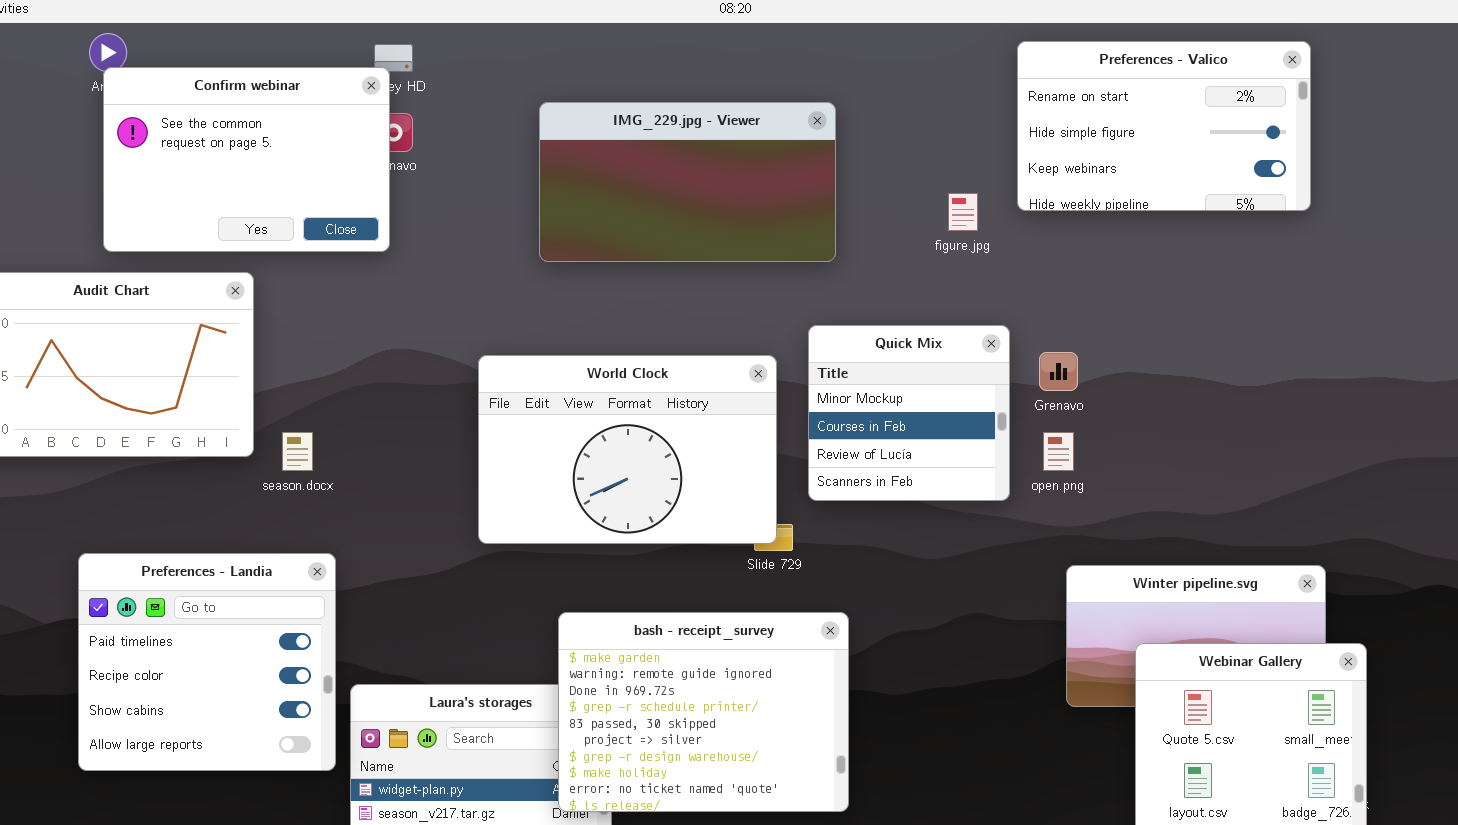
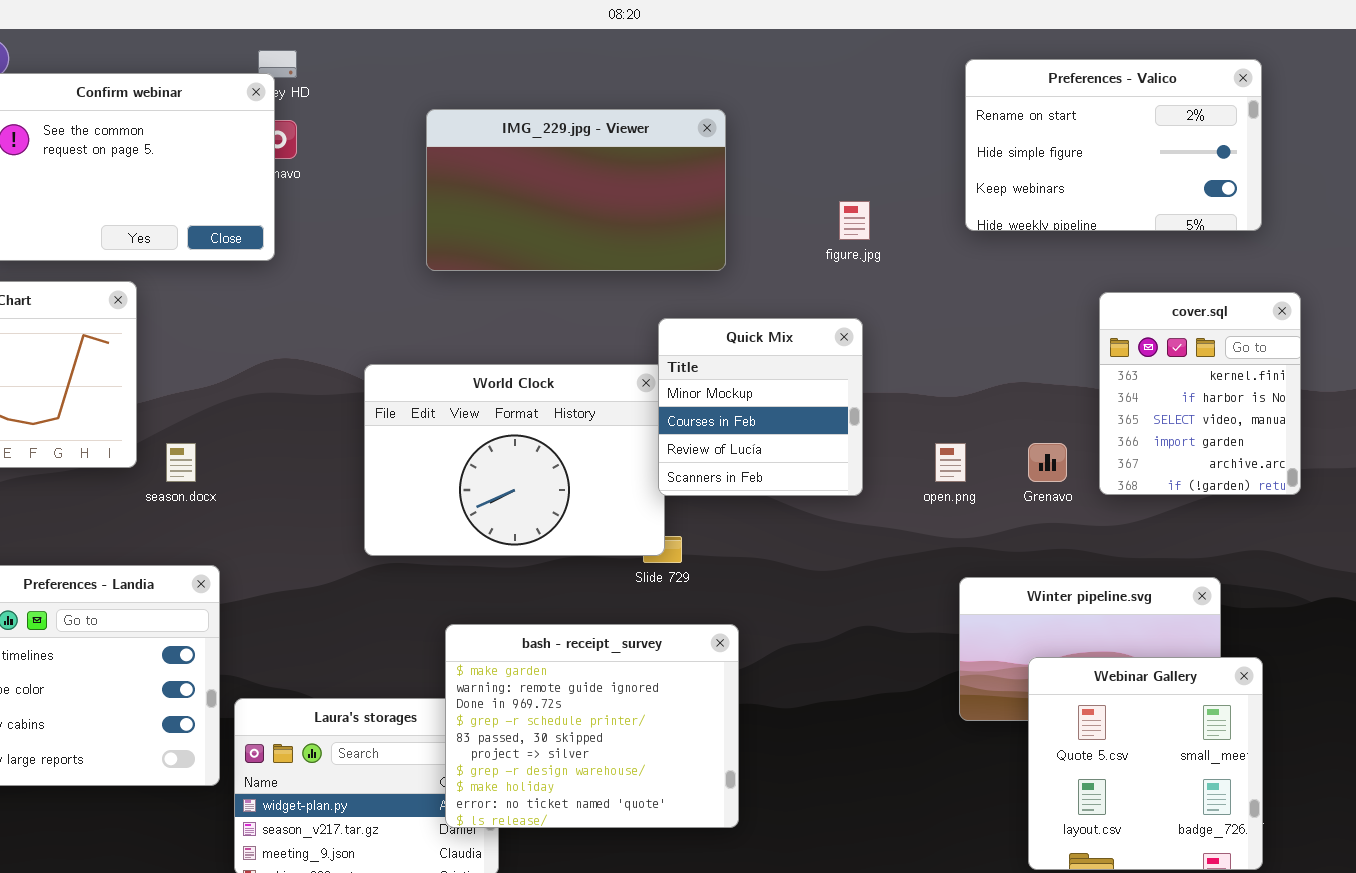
Preferences - Valico: [1017,41,1311,211] -> [965,59,1262,231], moved
cover.sql: none -> [1099,292,1301,495], opened
Quick Mix: [808,325,1010,501] -> [658,318,863,496], moved
Grenavo: [1039,352,1078,391] -> [1028,443,1067,482], moved

